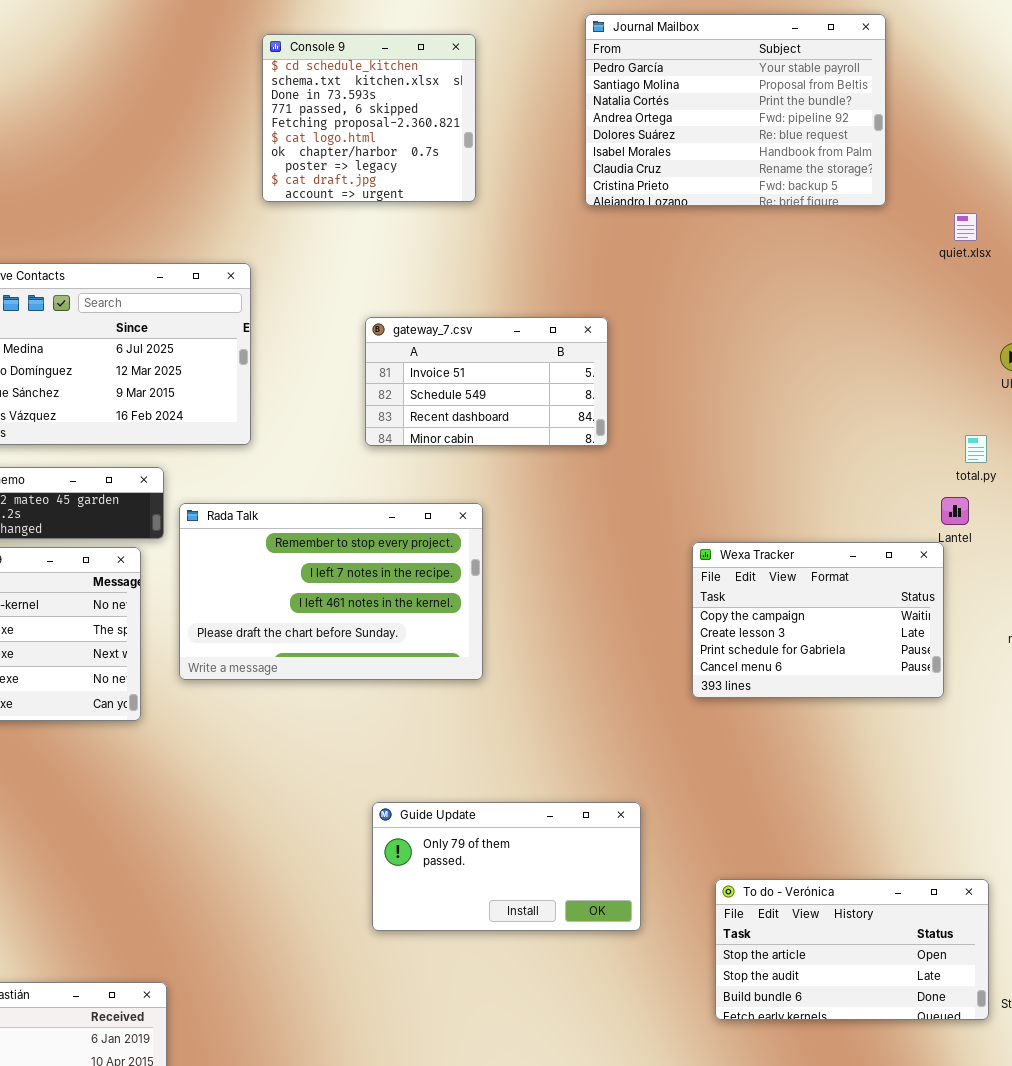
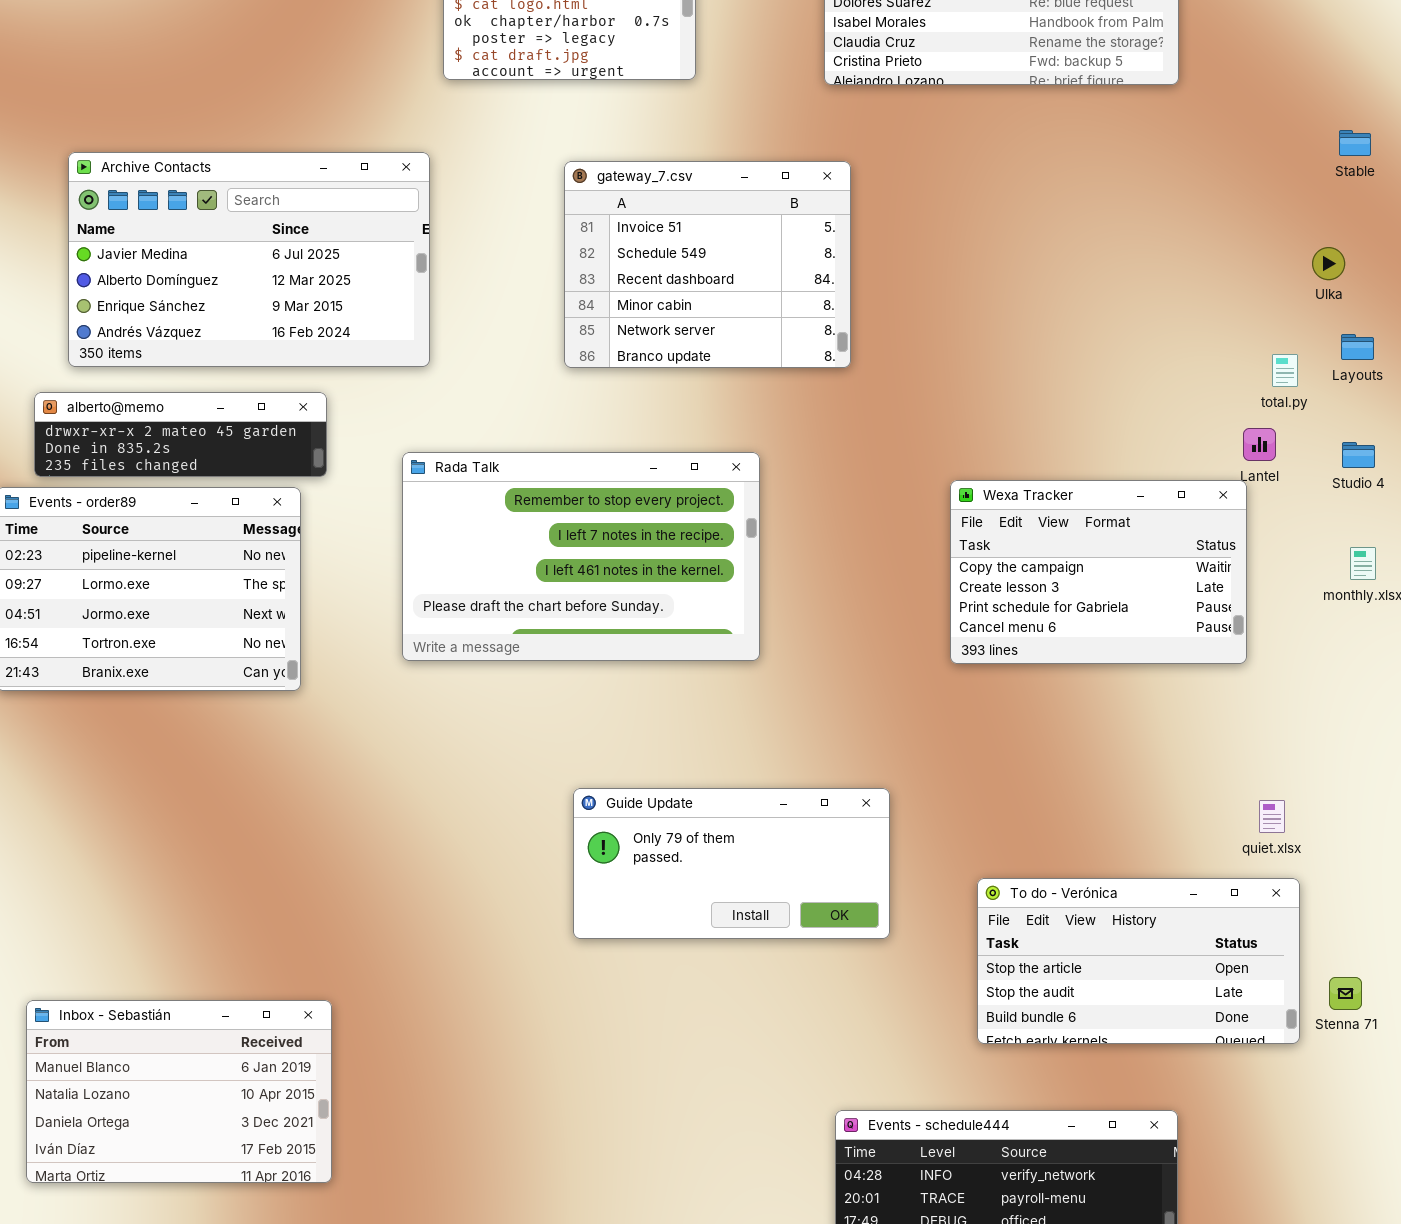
quiet.xlsx: [954,213,977,241] -> [1259,800,1285,833], moved
gateway_7.csv: [365,317,608,446] -> [564,161,851,368], resized
Rada Talk: [179,503,483,680] -> [402,452,760,661], moved

